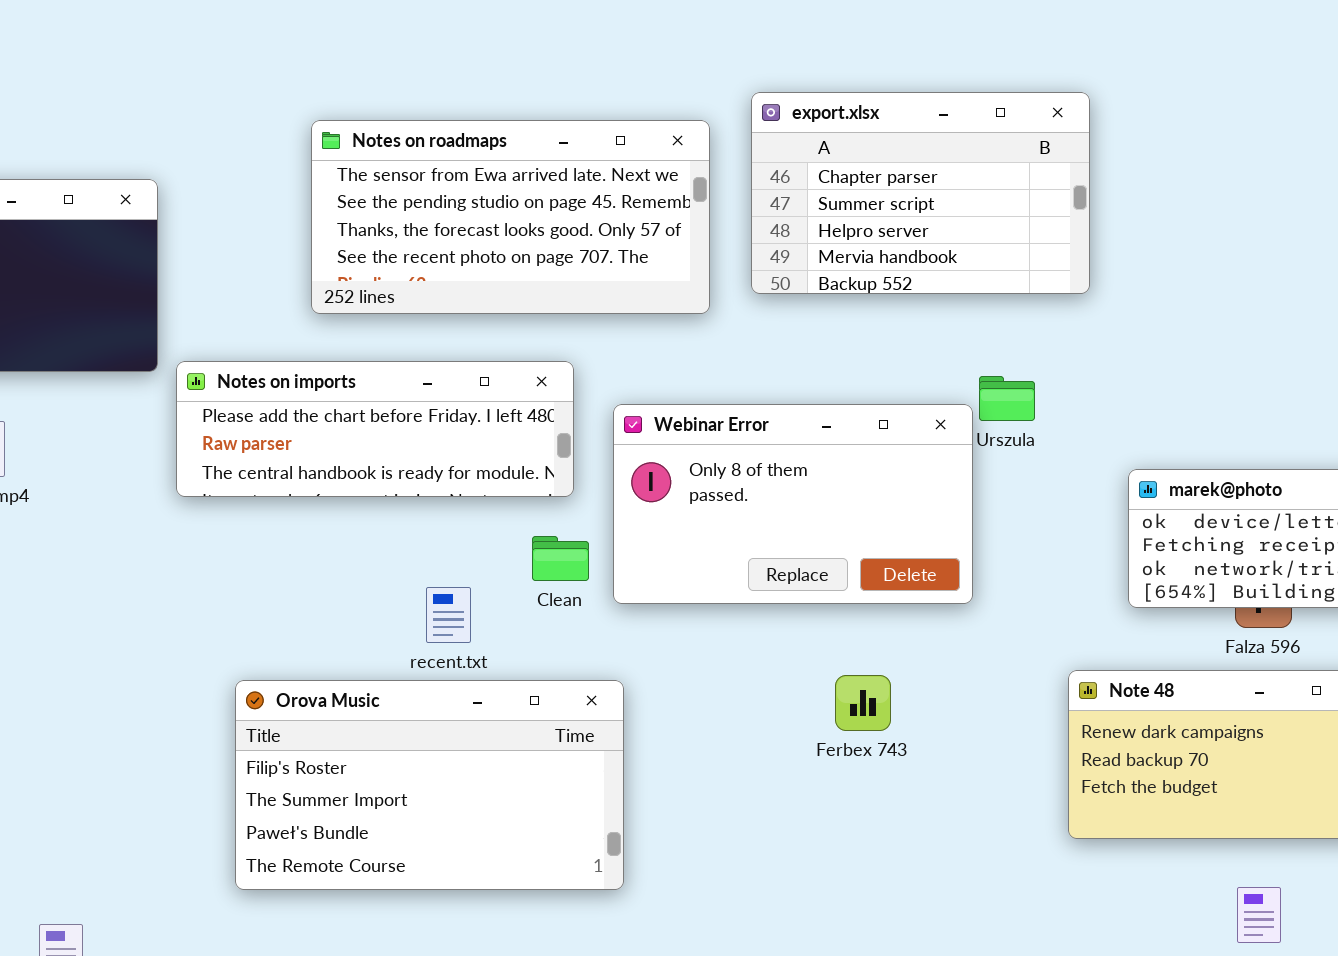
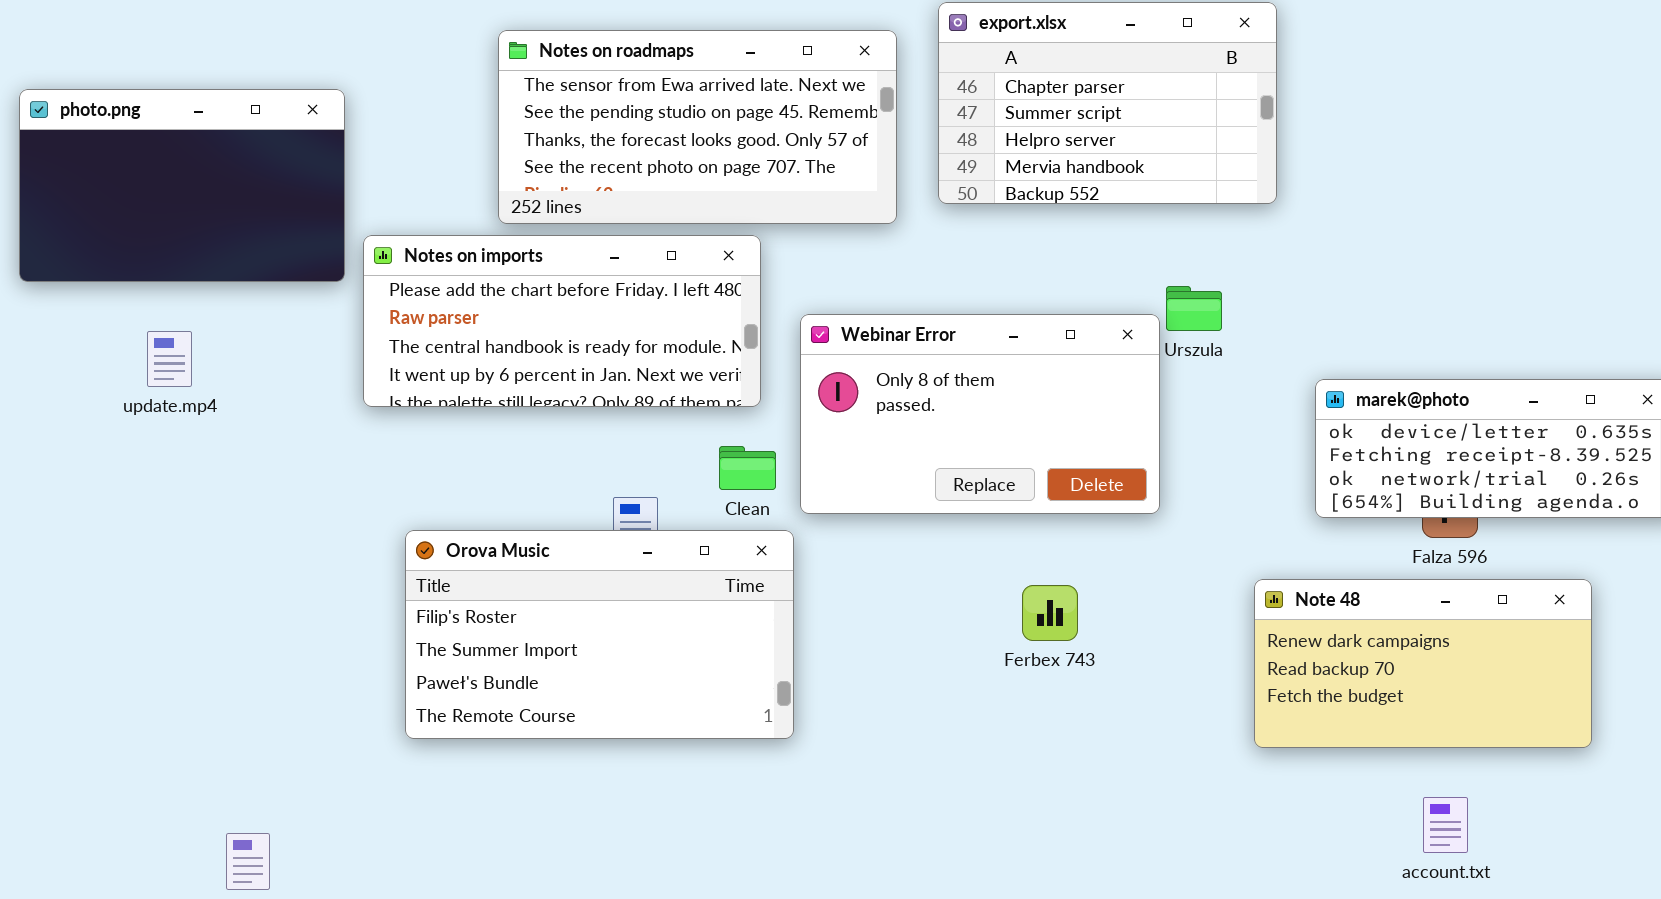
Notes on imports: [176,361,574,497] -> [363,235,761,407], resized
Orova Music: [235,680,624,890] -> [405,530,794,739], moved

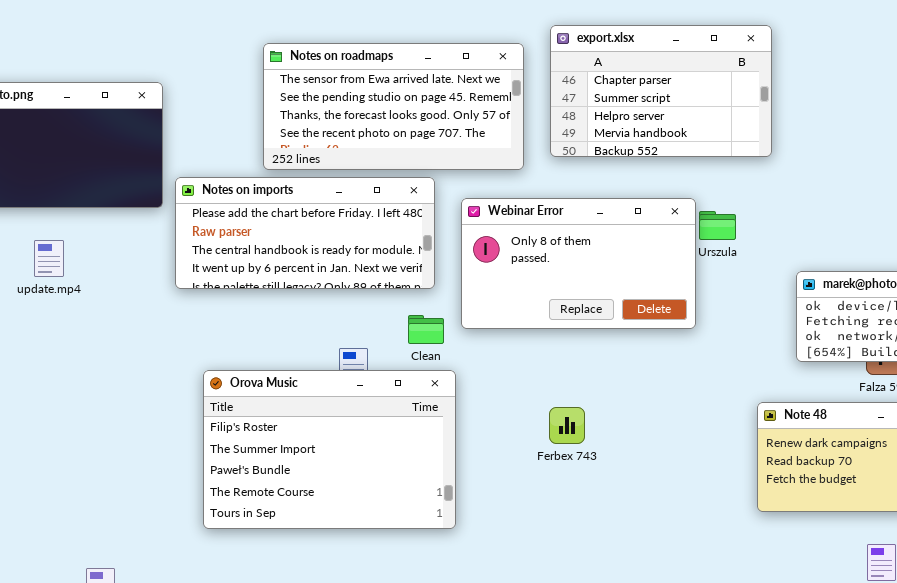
Webinar Error: [800,314,1160,514] -> [461,198,696,329], moved
Orova Music: [405,530,794,739] -> [203,370,456,529], resized
Ferbex 743: [1022,585,1078,641] -> [549,407,585,444], moved

